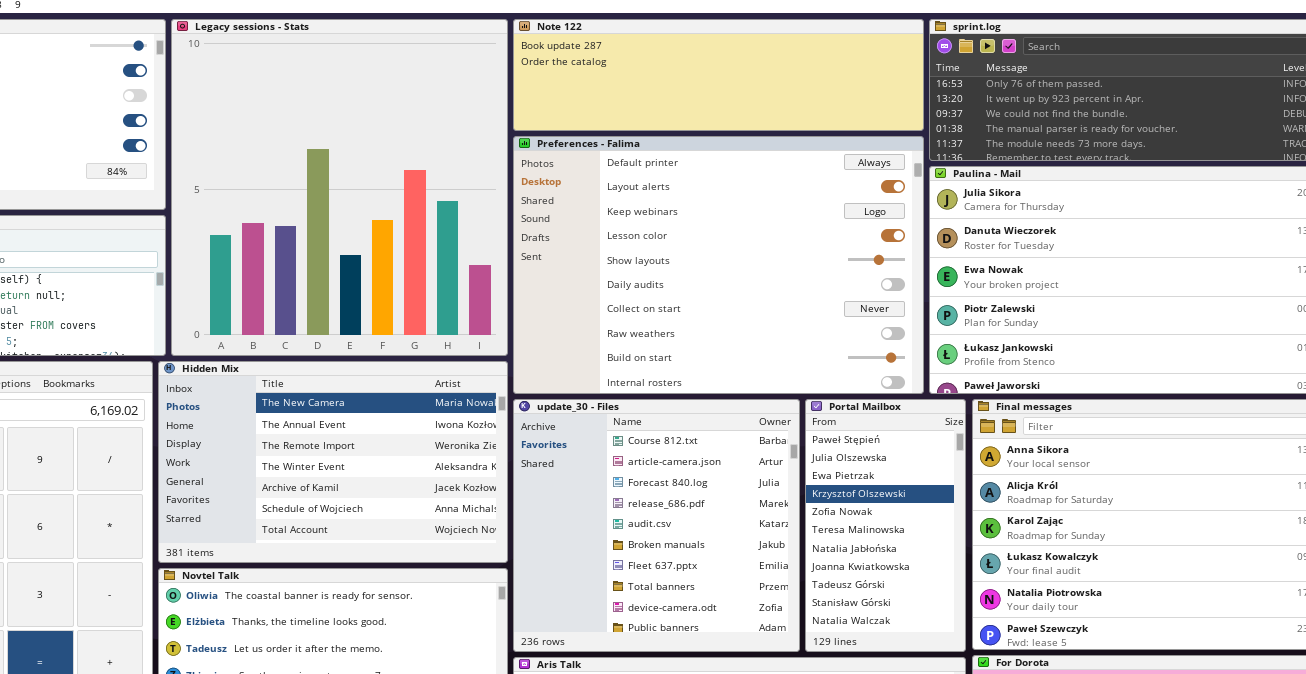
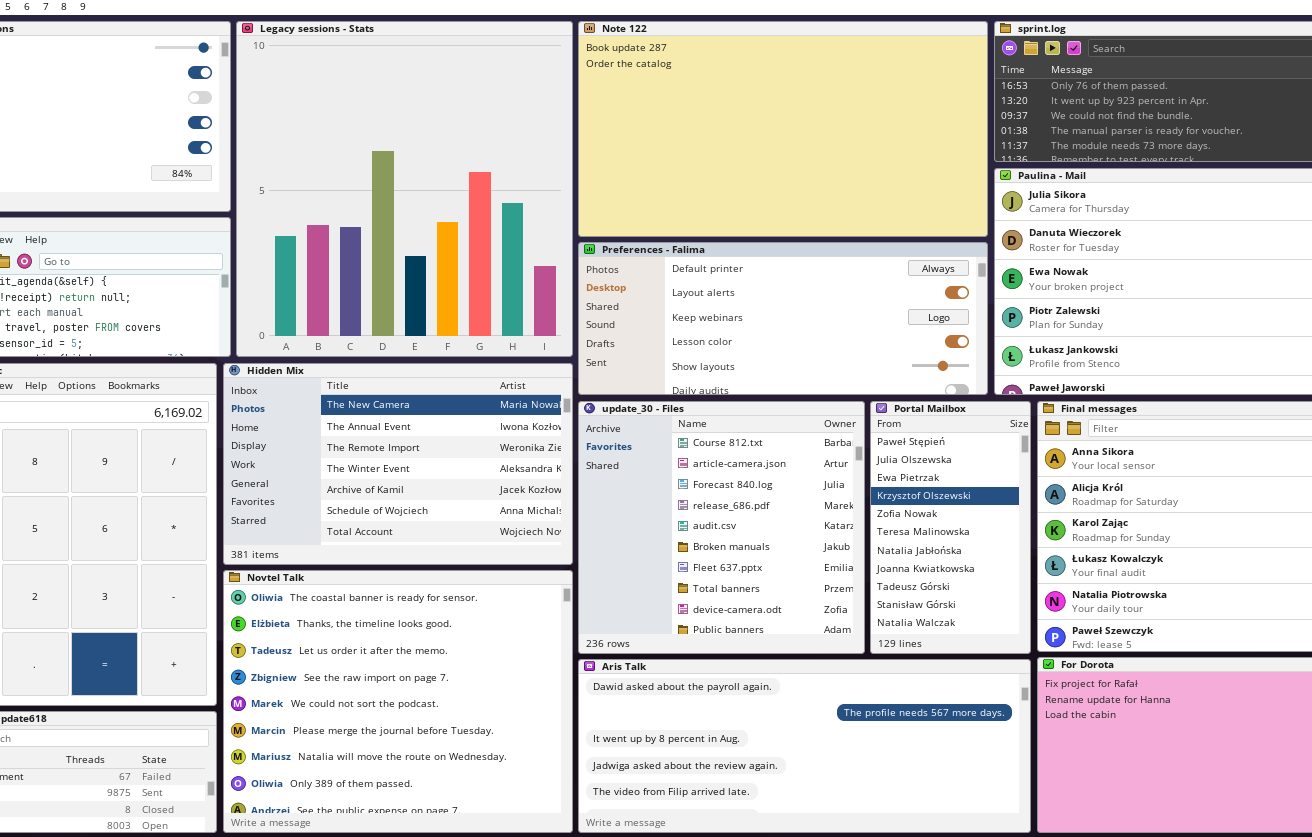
Note 122: [513,19,924,131] -> [578,21,988,237], resized
Preferences - Falima: [513,136,924,394] -> [578,242,988,395], resized

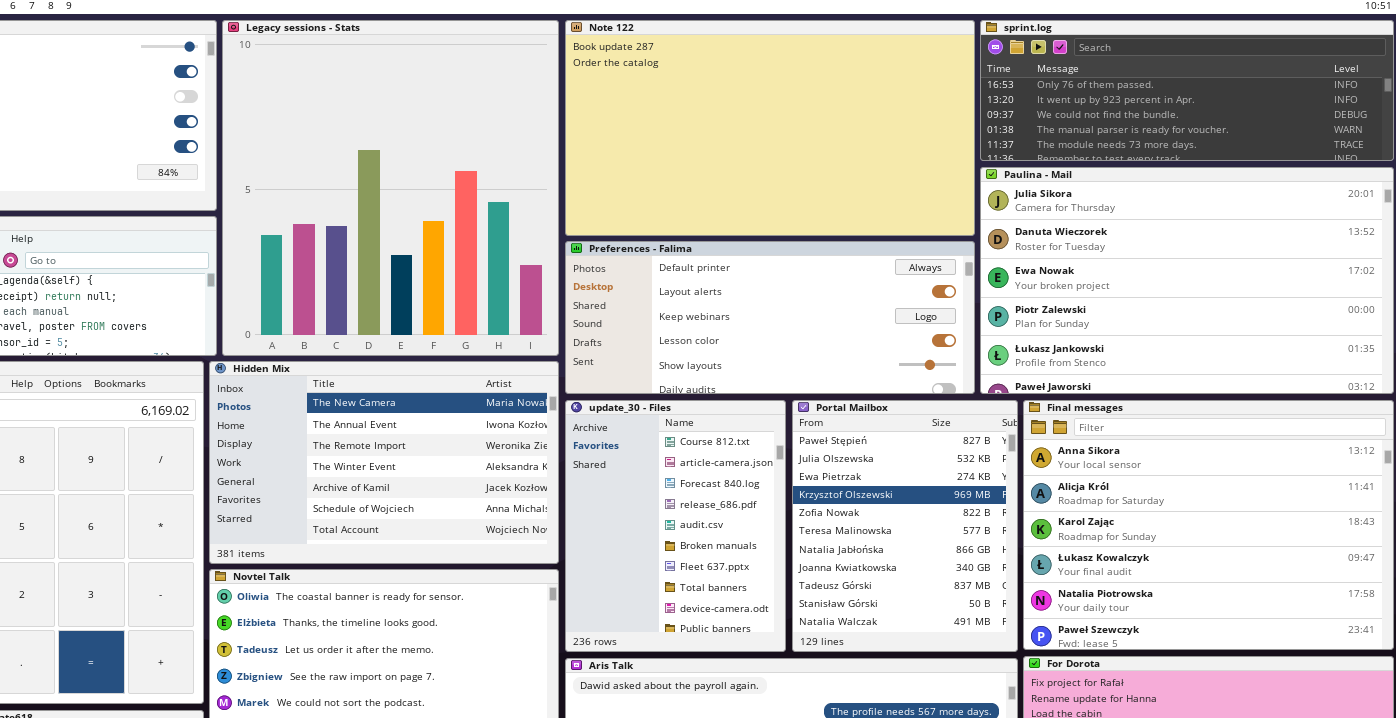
update_30 - Files: [578,401,865,654] -> [565,400,786,652], resized
Portal Mailbox: [870,401,1031,654] -> [792,400,1018,652], resized

